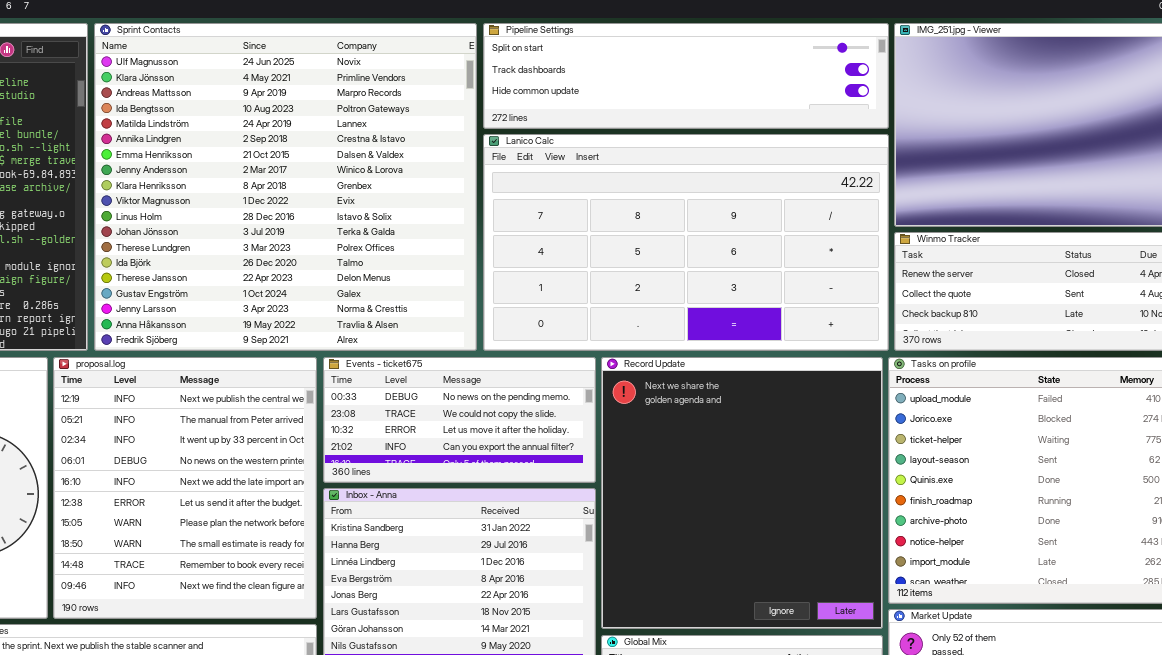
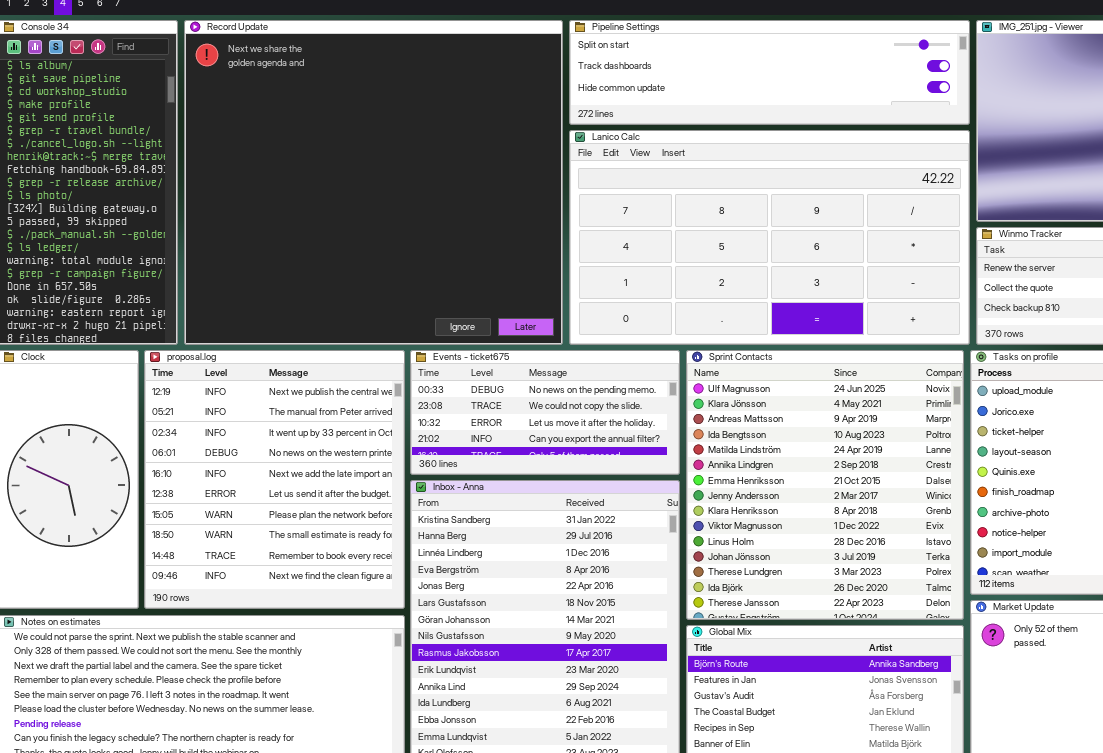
Sprint Contacts: [94,23,477,351] -> [686,350,964,620], moved, resized
Record Update: [601,357,883,629] -> [184,20,563,345], moved, resized

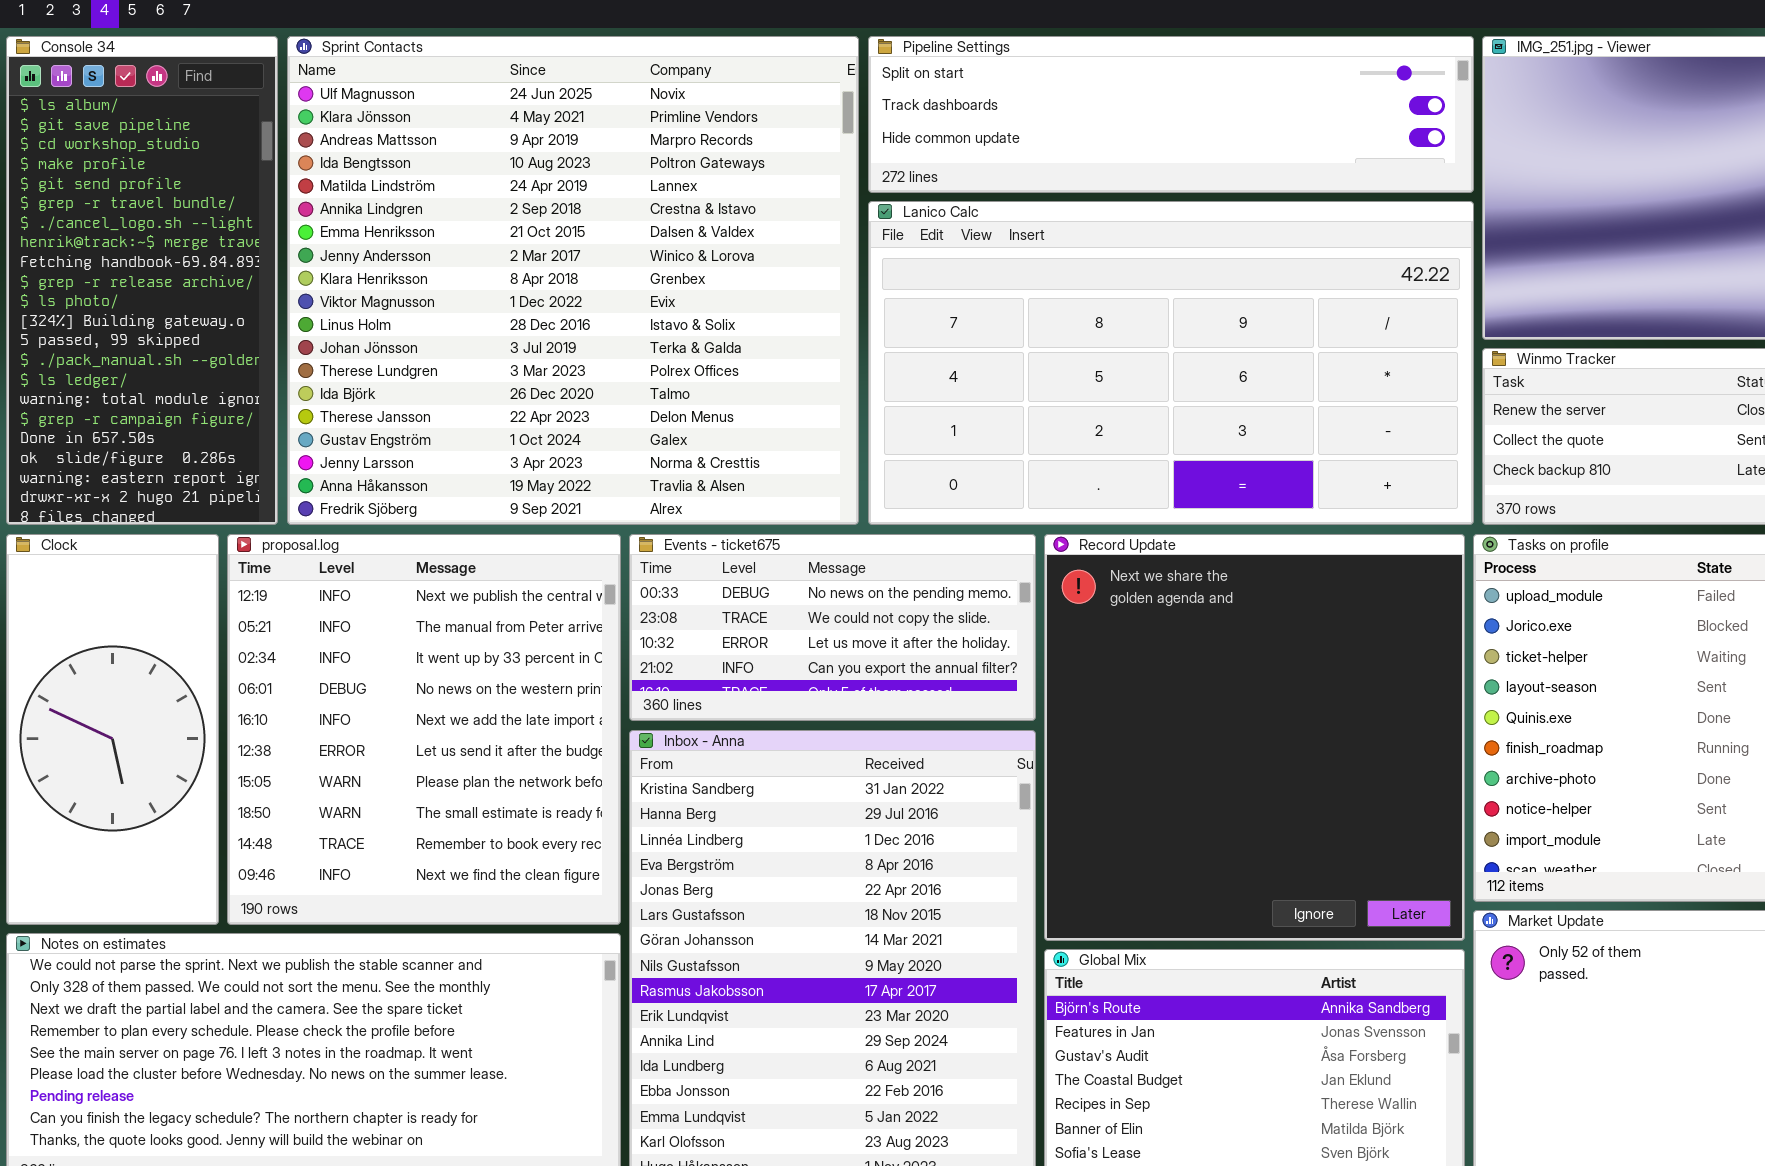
Record Update: [184,20,563,345] -> [1044,534,1465,941], moved, resized
Sprint Contacts: [686,350,964,620] -> [287,36,859,525], moved, resized

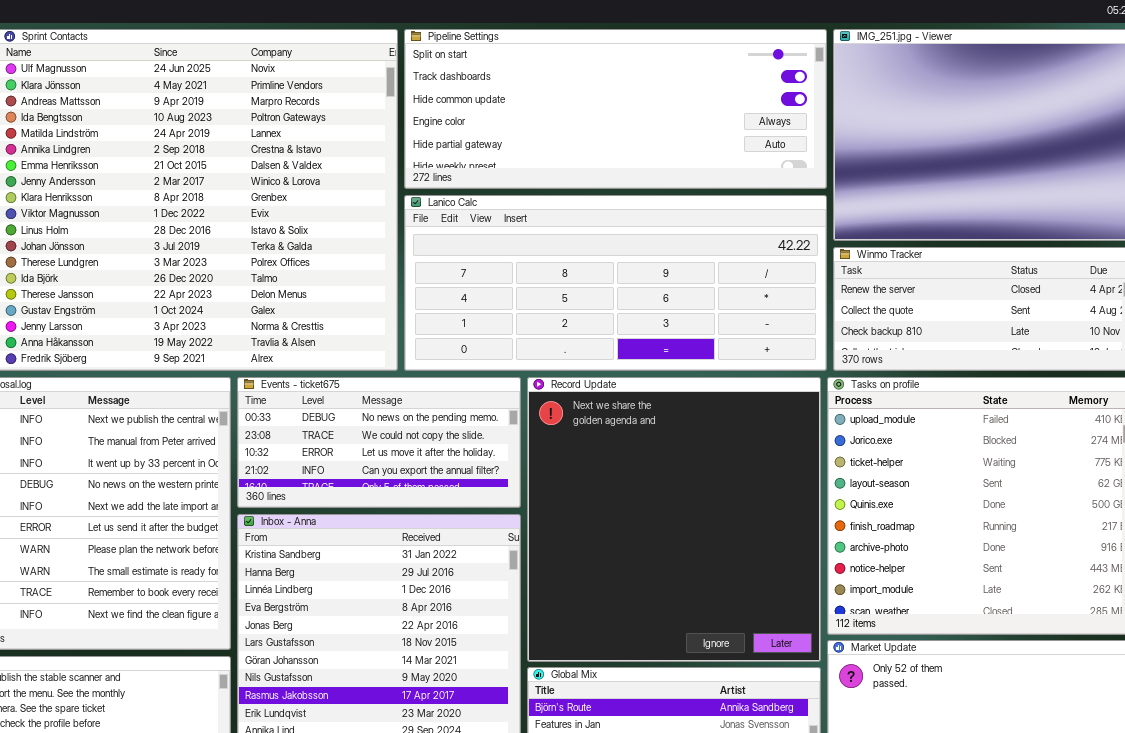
Pipeline Settings: [868,36,1474,193] -> [404,29,827,189], resized
Lanico Calc: [868,201,1474,525] -> [404,195,827,371], resized

